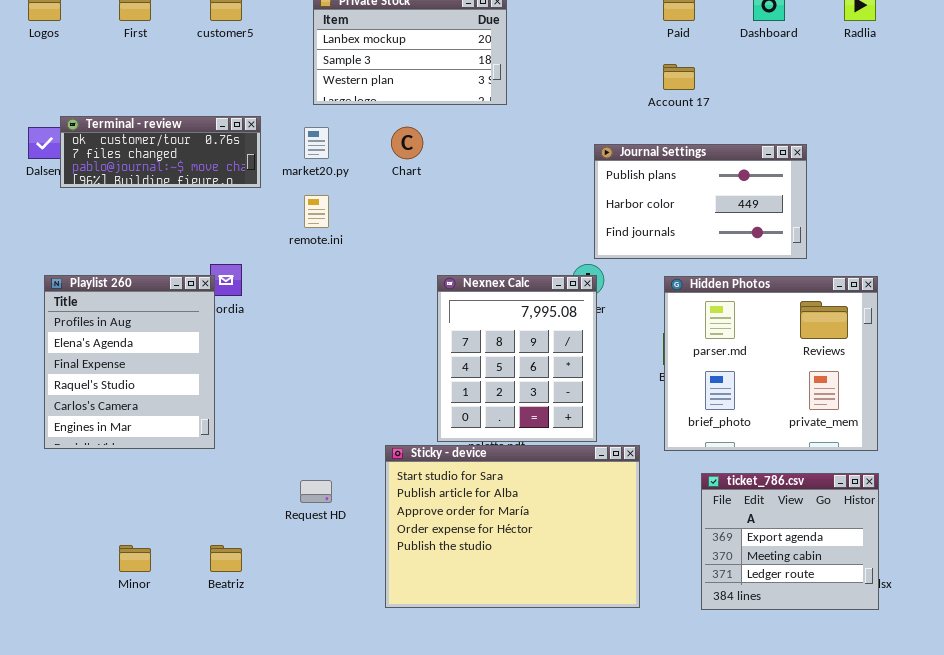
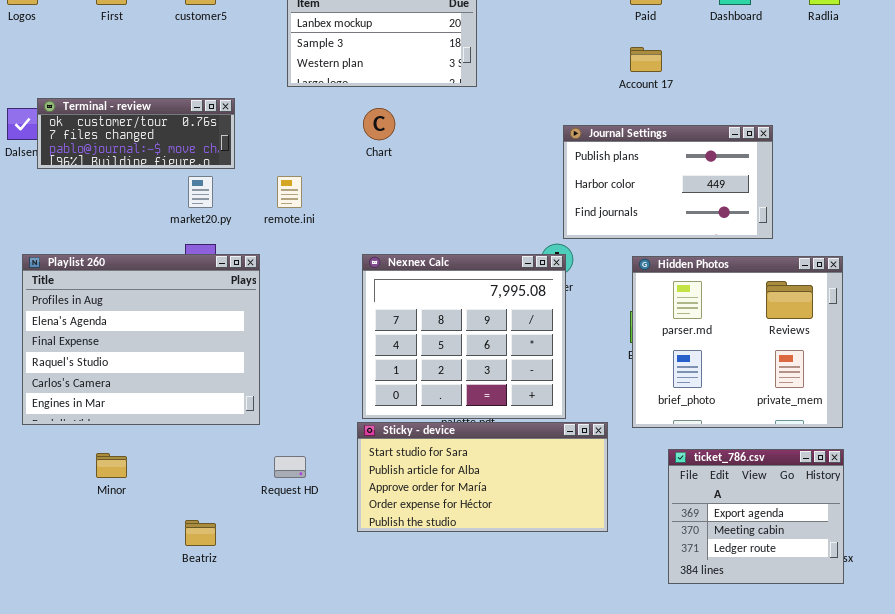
market20.py: [304,127,329,159] -> [188,176,213,208], moved
Playlist 260: [44,275,215,449] -> [22,254,260,425], resized
Nexnex Calc: [437,275,597,442] -> [362,254,566,419], resized
Sticky - device: [385,445,640,608] -> [357,422,608,532], resized
Minor: [119,545,151,572] -> [96,453,127,478], moved

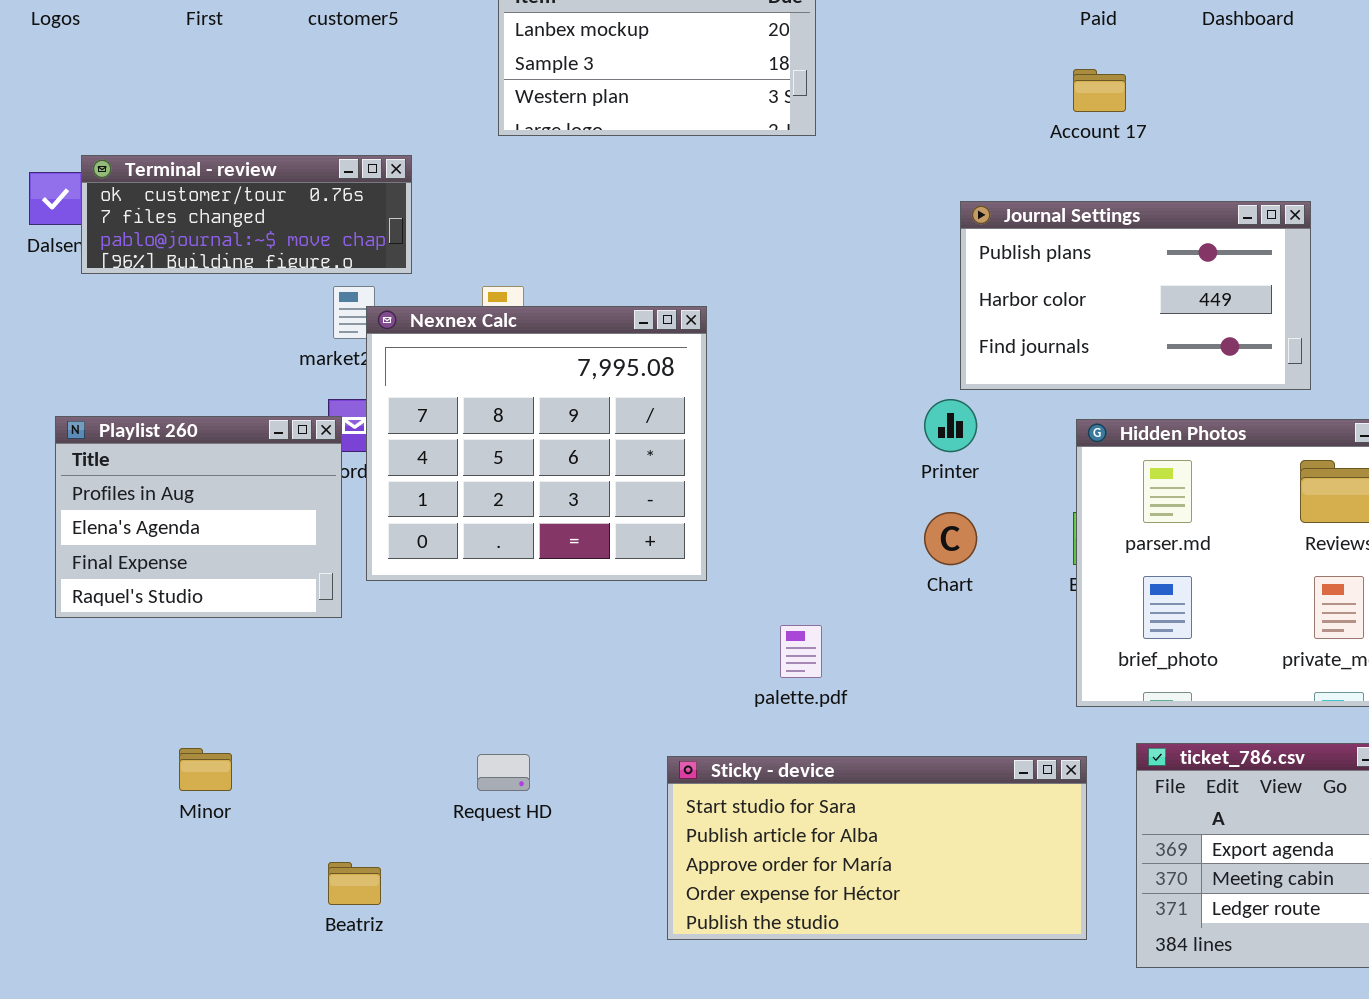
Chart: [363,108,395,140] -> [924,512,977,565], moved
Playlist 260: [22,254,260,425] -> [55,416,342,618], resized
Nexnex Calc: [362,254,566,419] -> [366,306,707,581], moved
Sticky - device: [357,422,608,532] -> [667,756,1087,940], moved

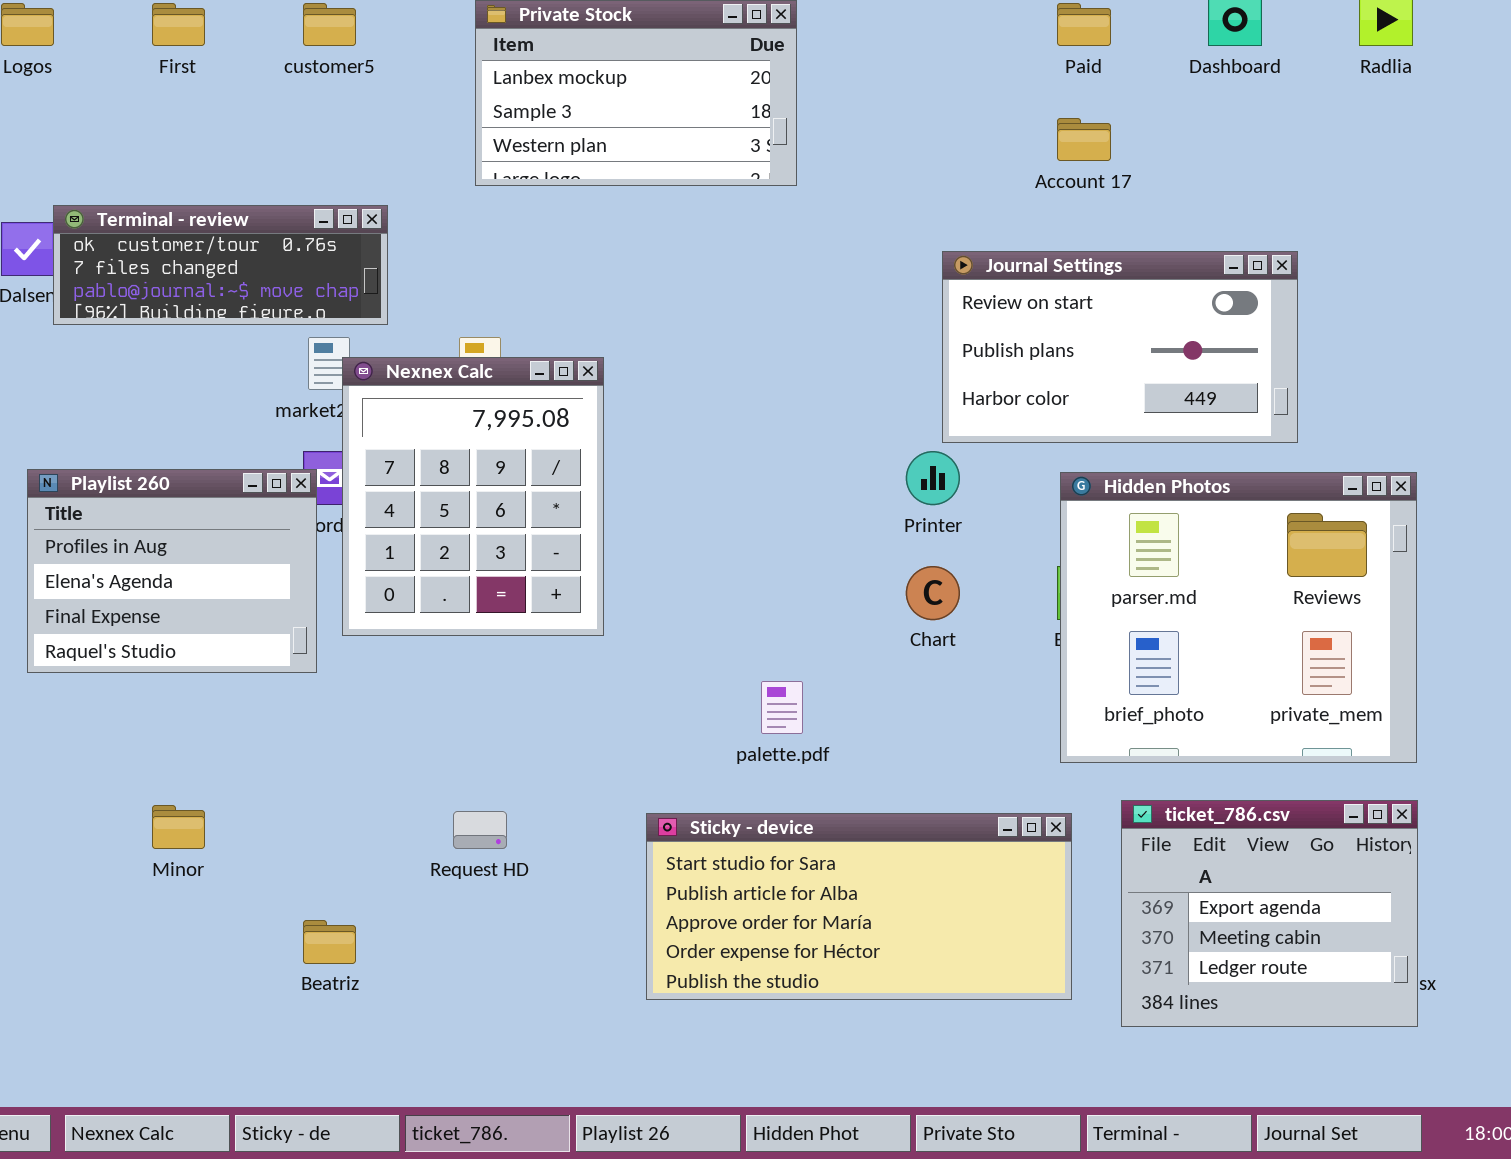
Journal Settings: [960,201,1311,390] -> [942,251,1298,443], scrolled up 1 row
Nexnex Calc: [366,306,707,581] -> [342,357,604,636], resized

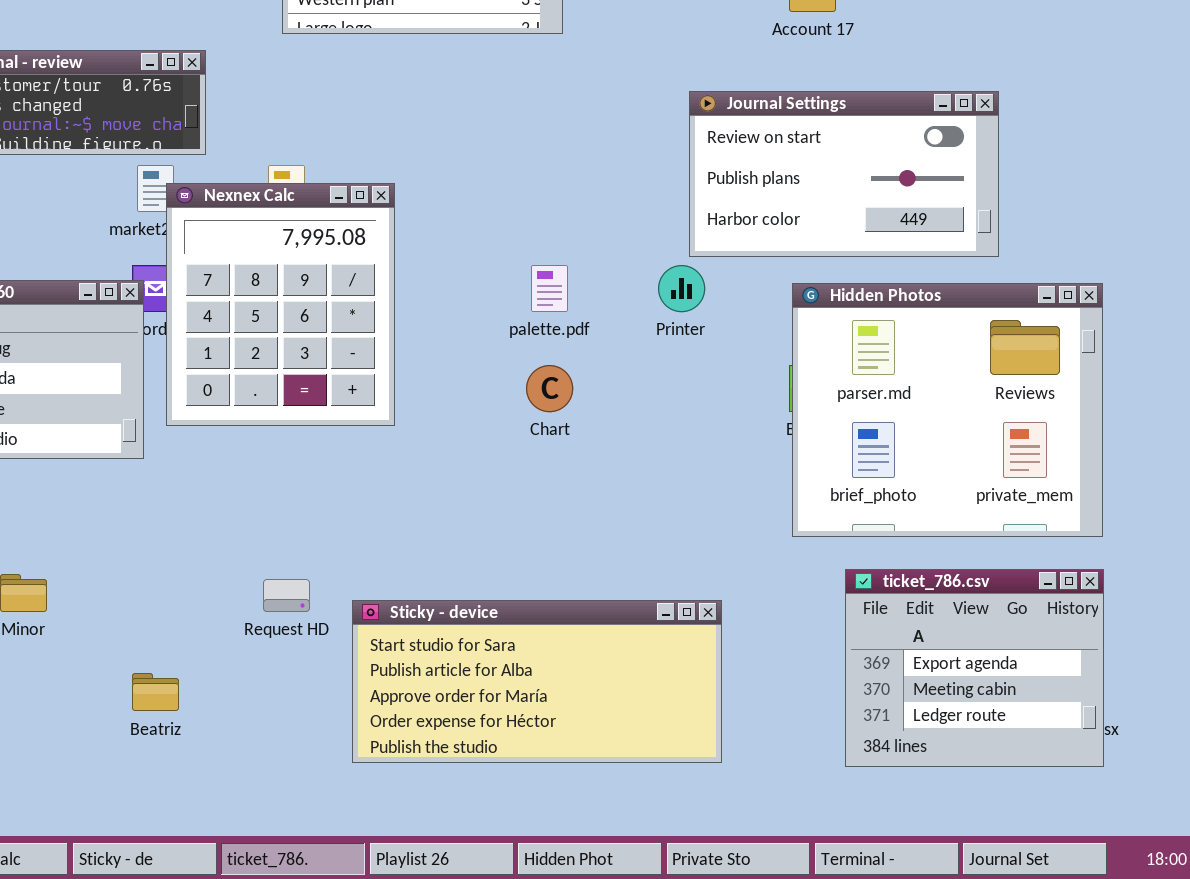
Chart: [906,566,960,620] -> [526,365,573,412], moved
palette.pdf: [761,681,803,734] -> [531,265,568,312], moved
Sticky - device: [646,813,1072,1000] -> [352,600,722,763], moved

